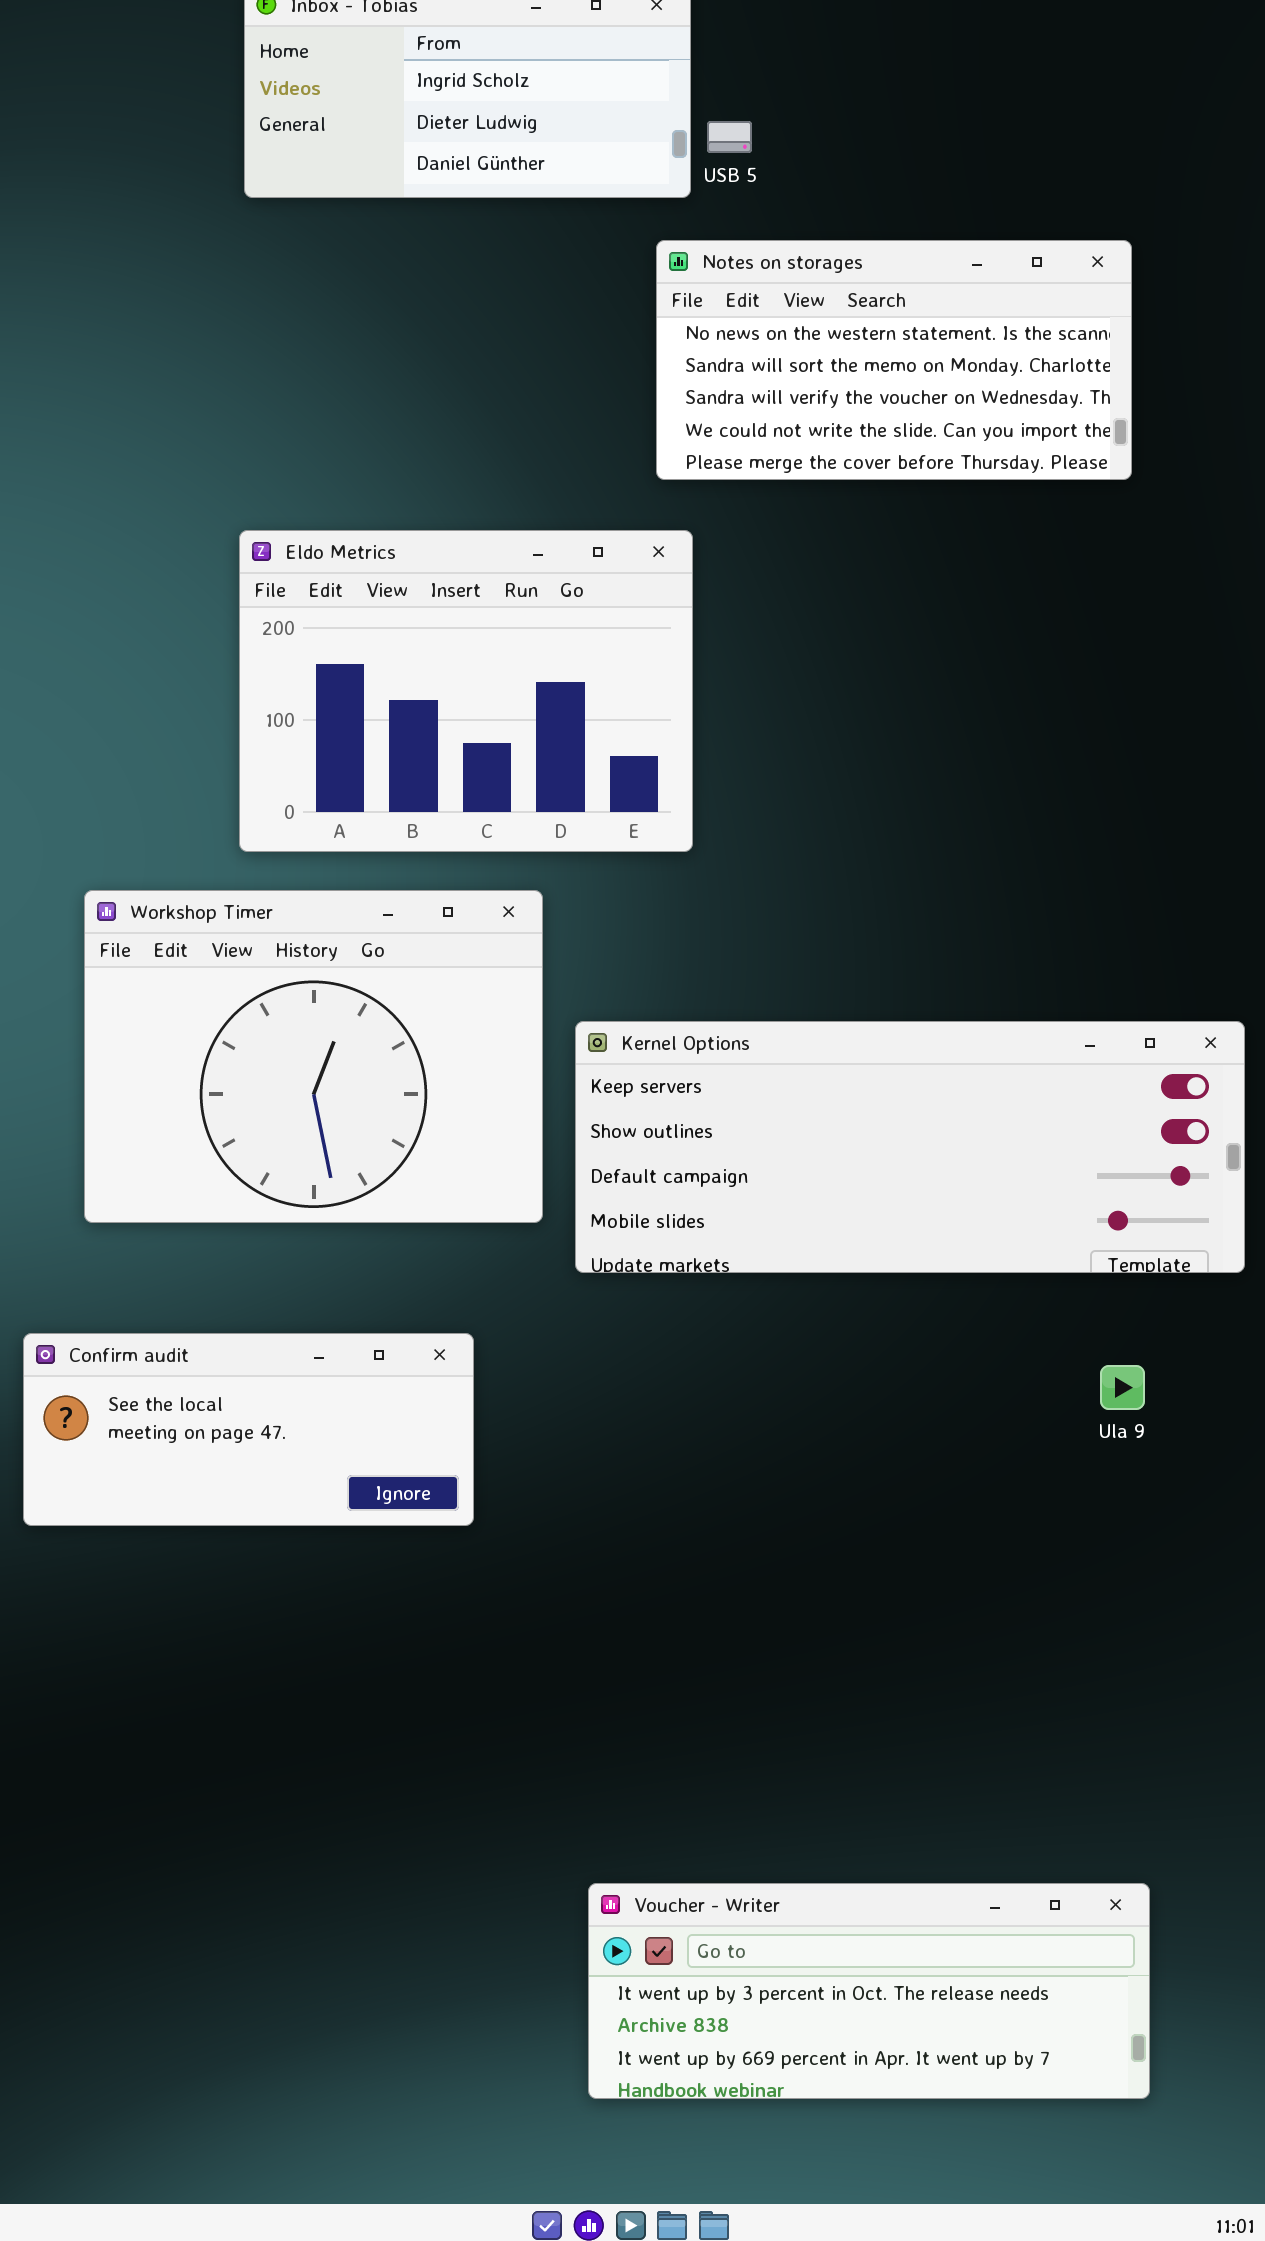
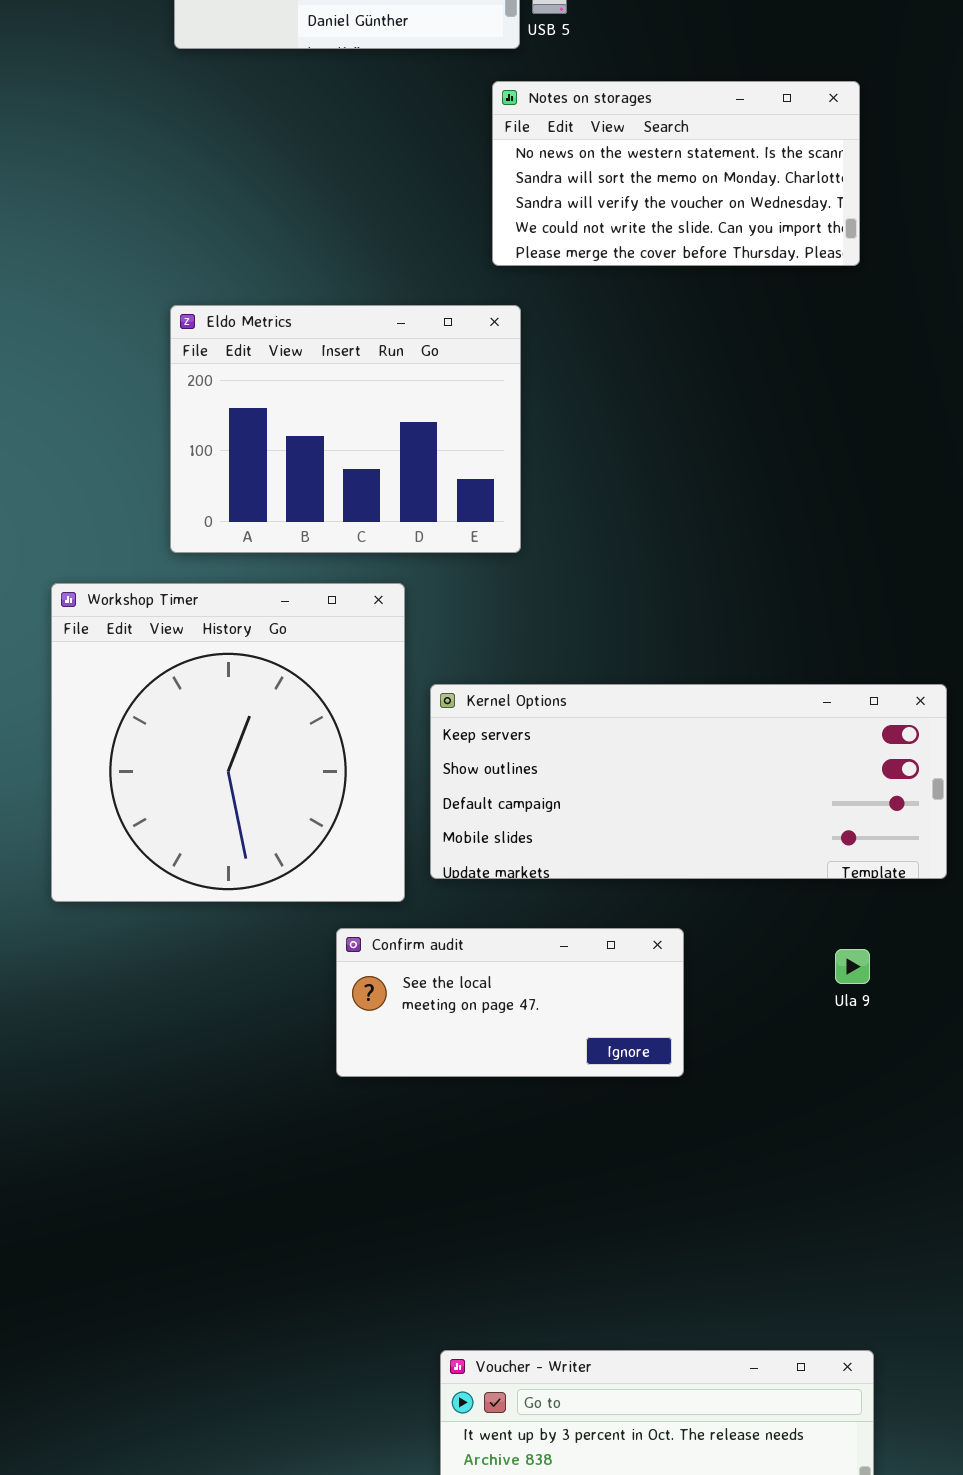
Workshop Timer: [84,890,543,1223] -> [51,583,405,902], resized
Confirm audit: [23,1333,474,1526] -> [336,928,684,1077], moved

